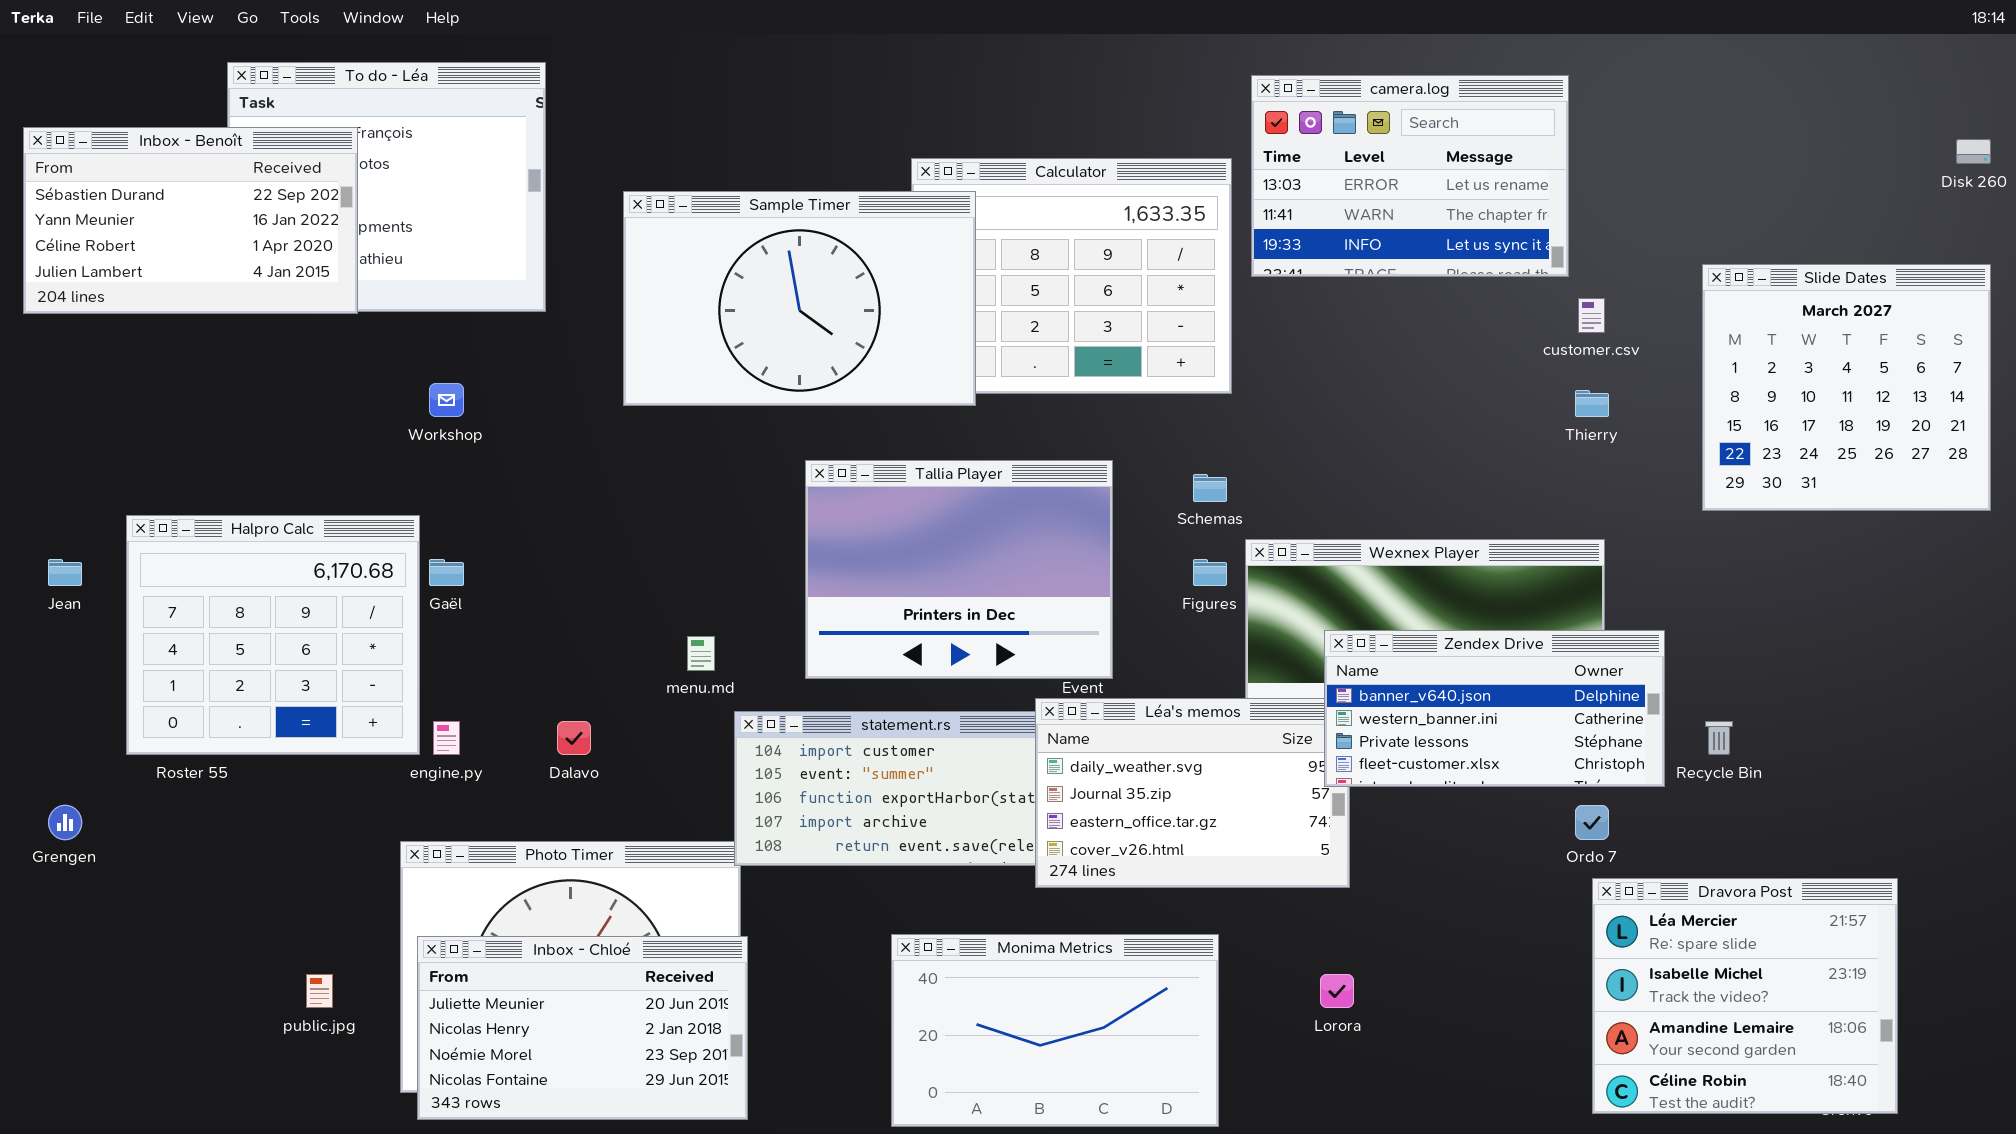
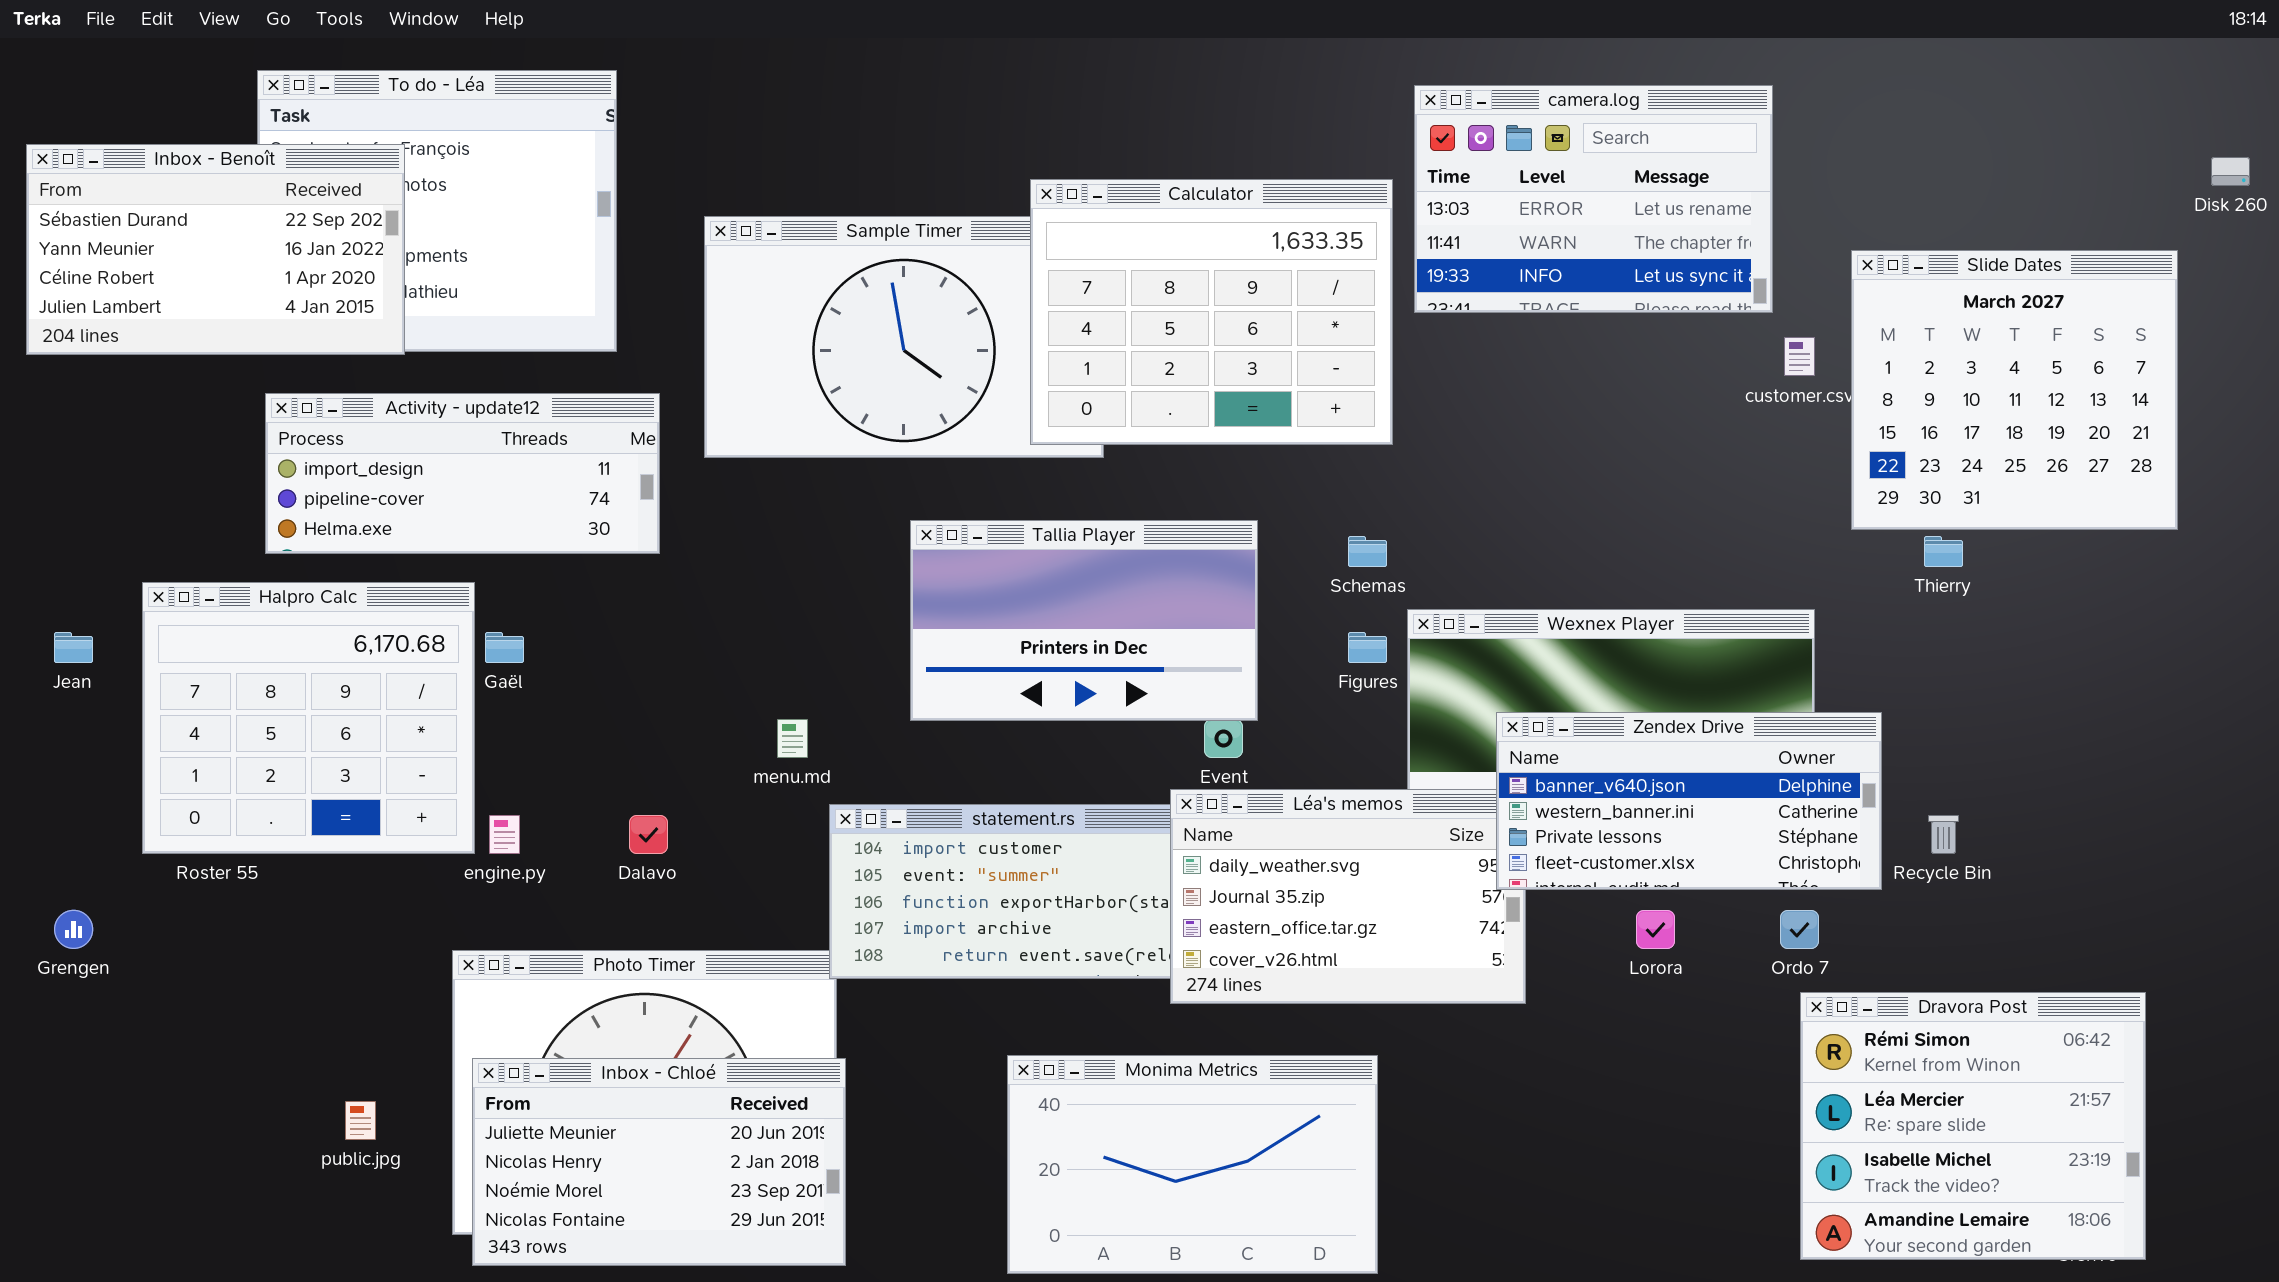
Calculator: [911,158,1232,394] -> [1030,179,1393,445], raised
Slide Dates: [1702,264,1991,511] -> [1851,250,2178,530], moved
Activity - update12: none -> [265,393,660,554], opened
Thierry: [1575,390,1609,417] -> [1924,536,1963,567], moved
Tallia Player: [805,460,1113,679] -> [910,520,1258,721], resized
Dravora Post: [1592,878,1898,1114] -> [1800,992,2146,1260], scrolled up 1 row
Lorora: [1320,974,1354,1008] -> [1636,910,1675,949], moved

